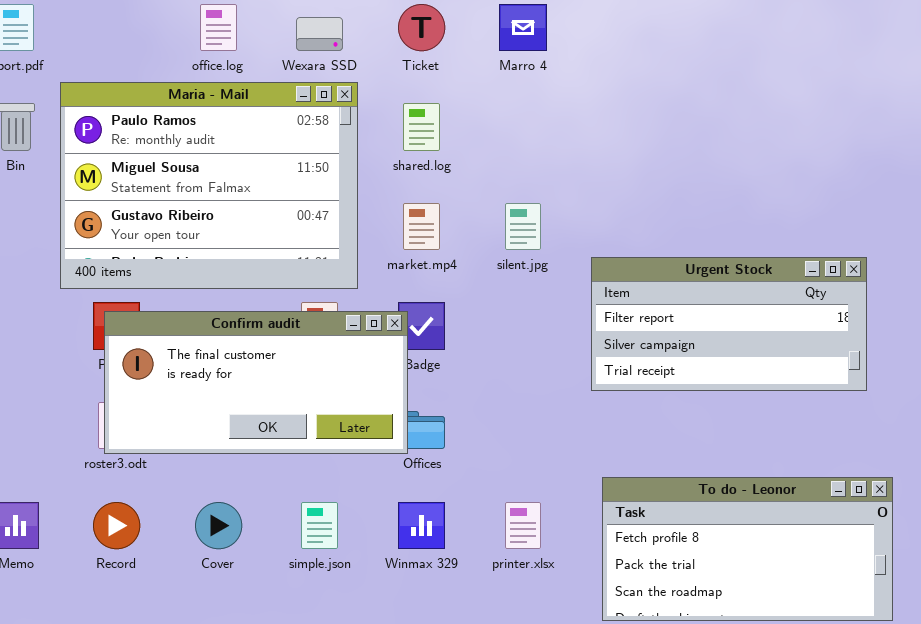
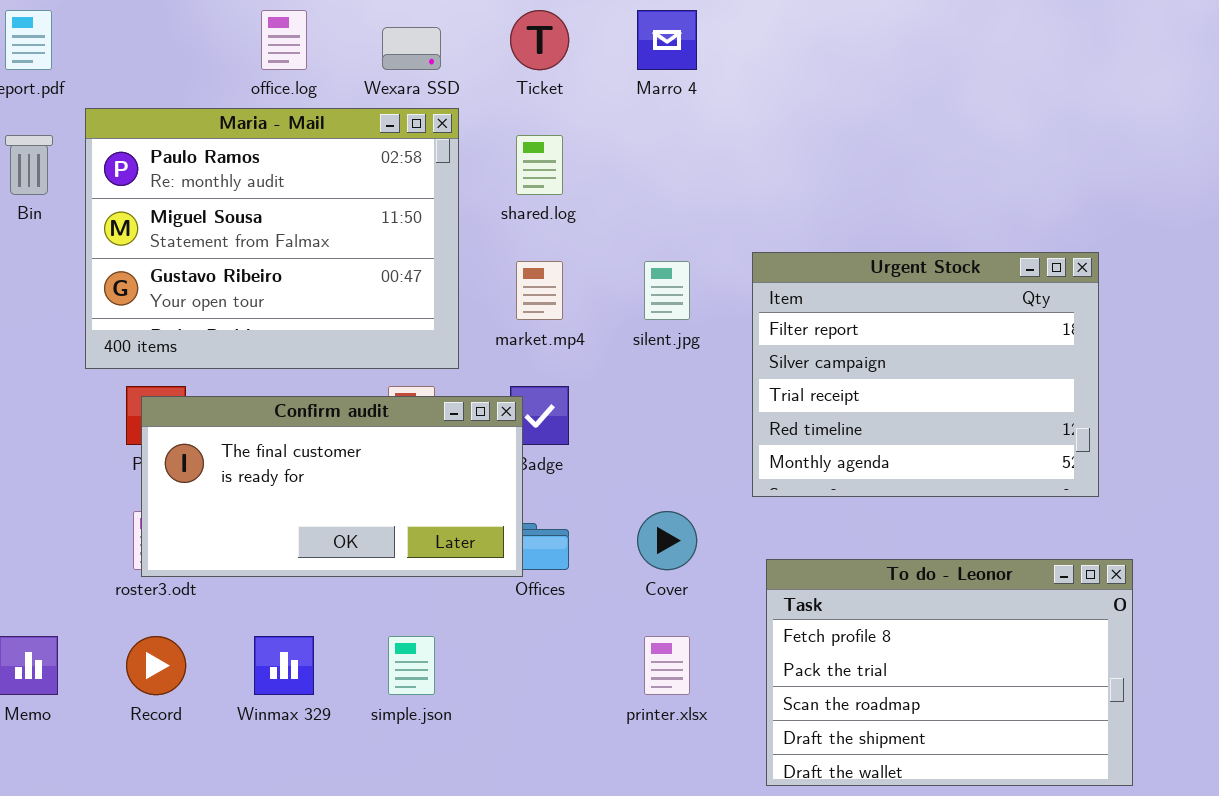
Urgent Stock: [591,257,867,391] -> [752,252,1099,497], resized
To do - Leonor: [602,477,893,621] -> [766,559,1133,786], resized
Cover: [195,502,242,549] -> [637,511,697,570], moved
Winmax 329: [398,502,445,549] -> [254,636,314,695], moved

